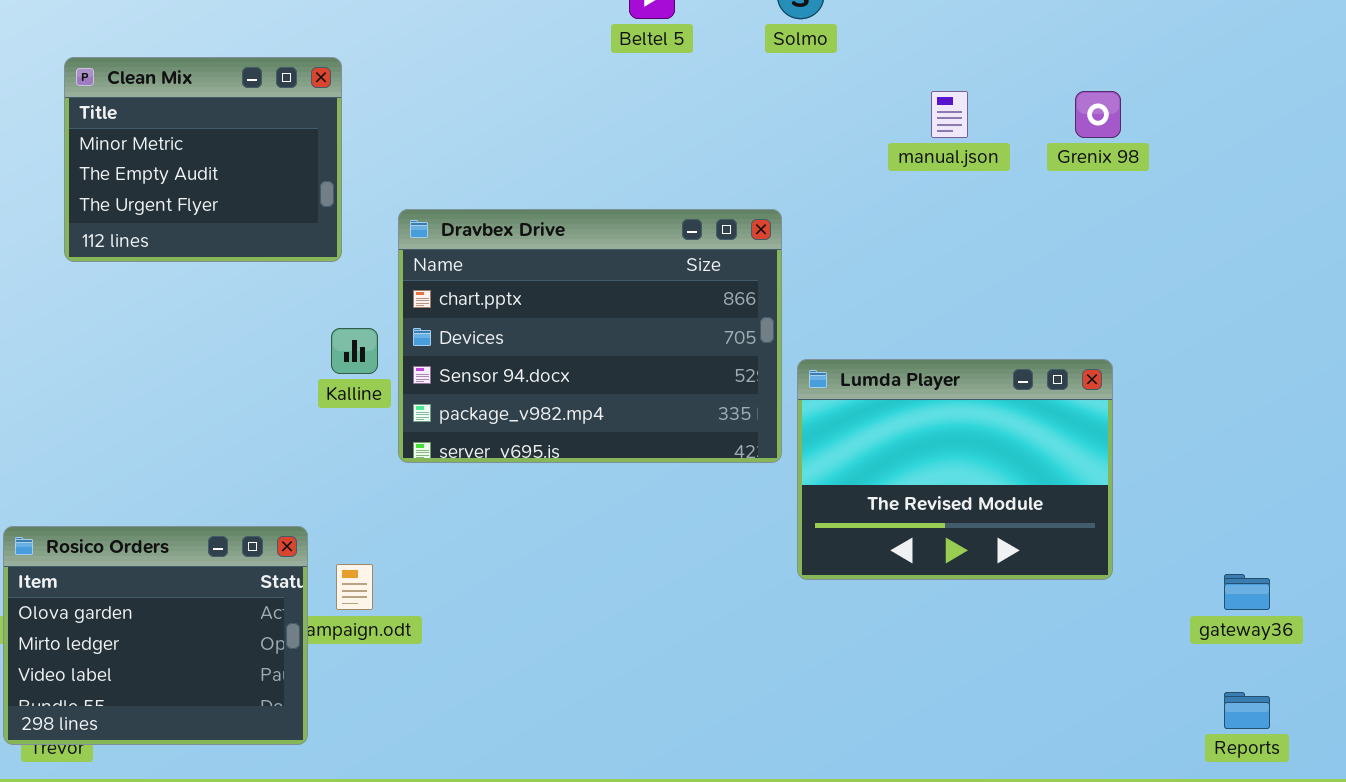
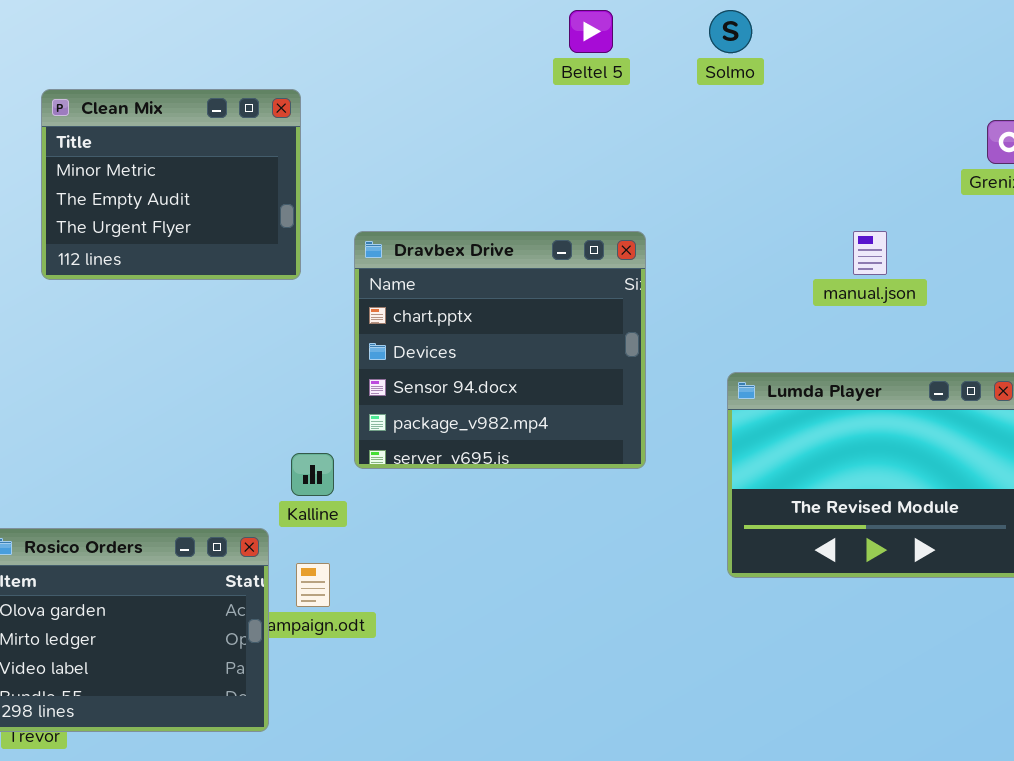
manual.json: [931,91,968,138] -> [853,231,887,275], moved
Dravbex Drive: [398,209,782,463] -> [354,231,646,469], resized
Kalline: [331,328,378,374] -> [291,453,334,496], moved

